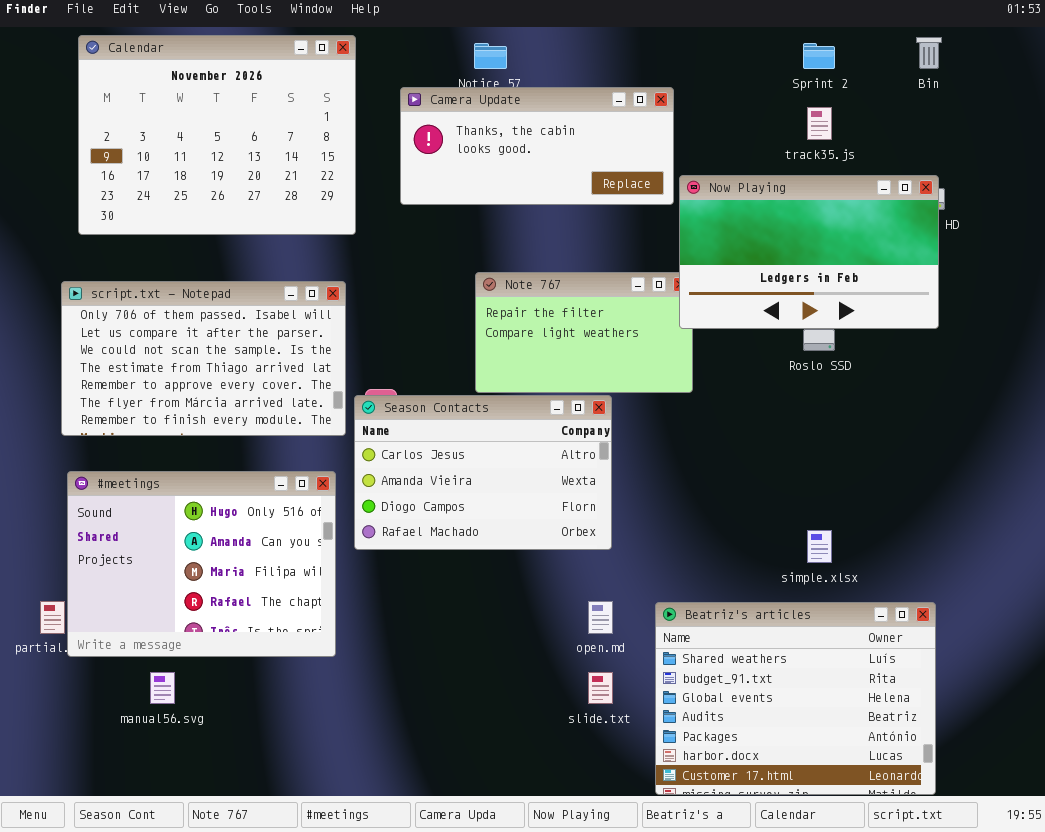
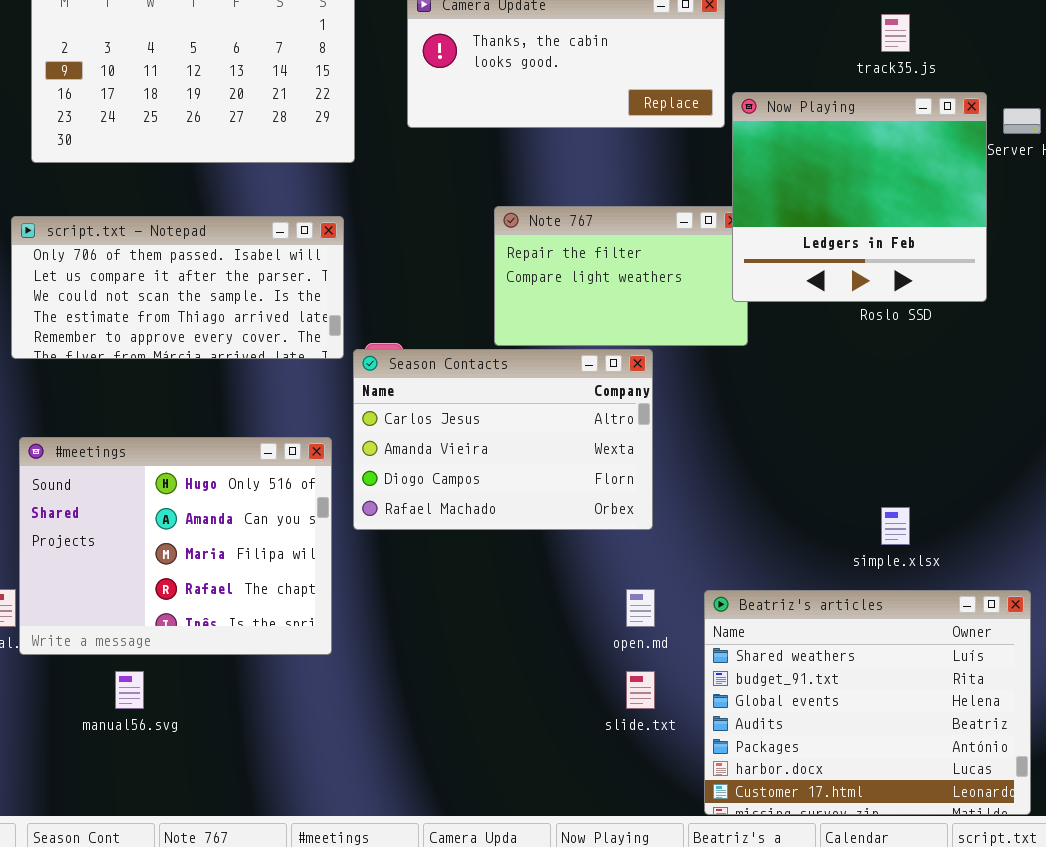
Now Playing: [679,175,939,329] -> [732,92,987,302], resized
script.txt - Notepad: [61,281,346,436] -> [11,216,344,359], resized

